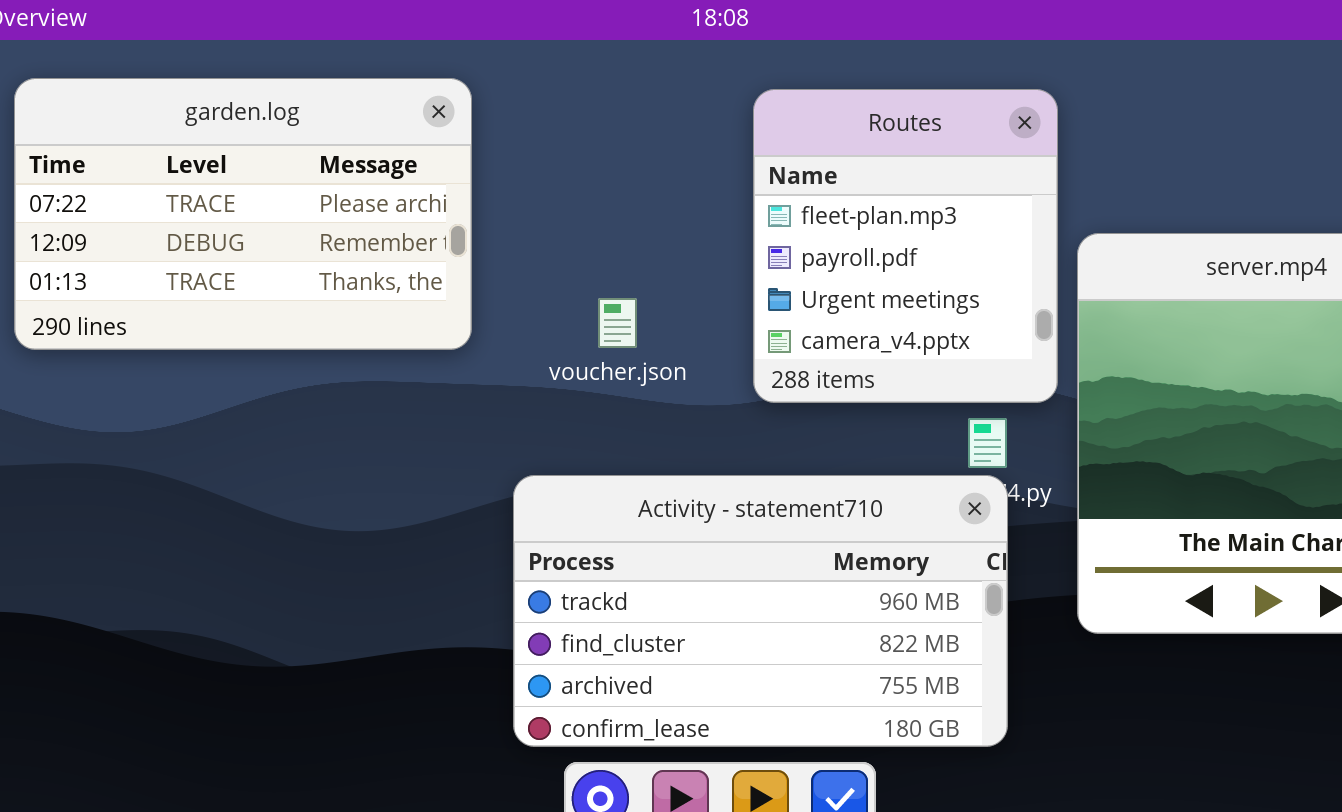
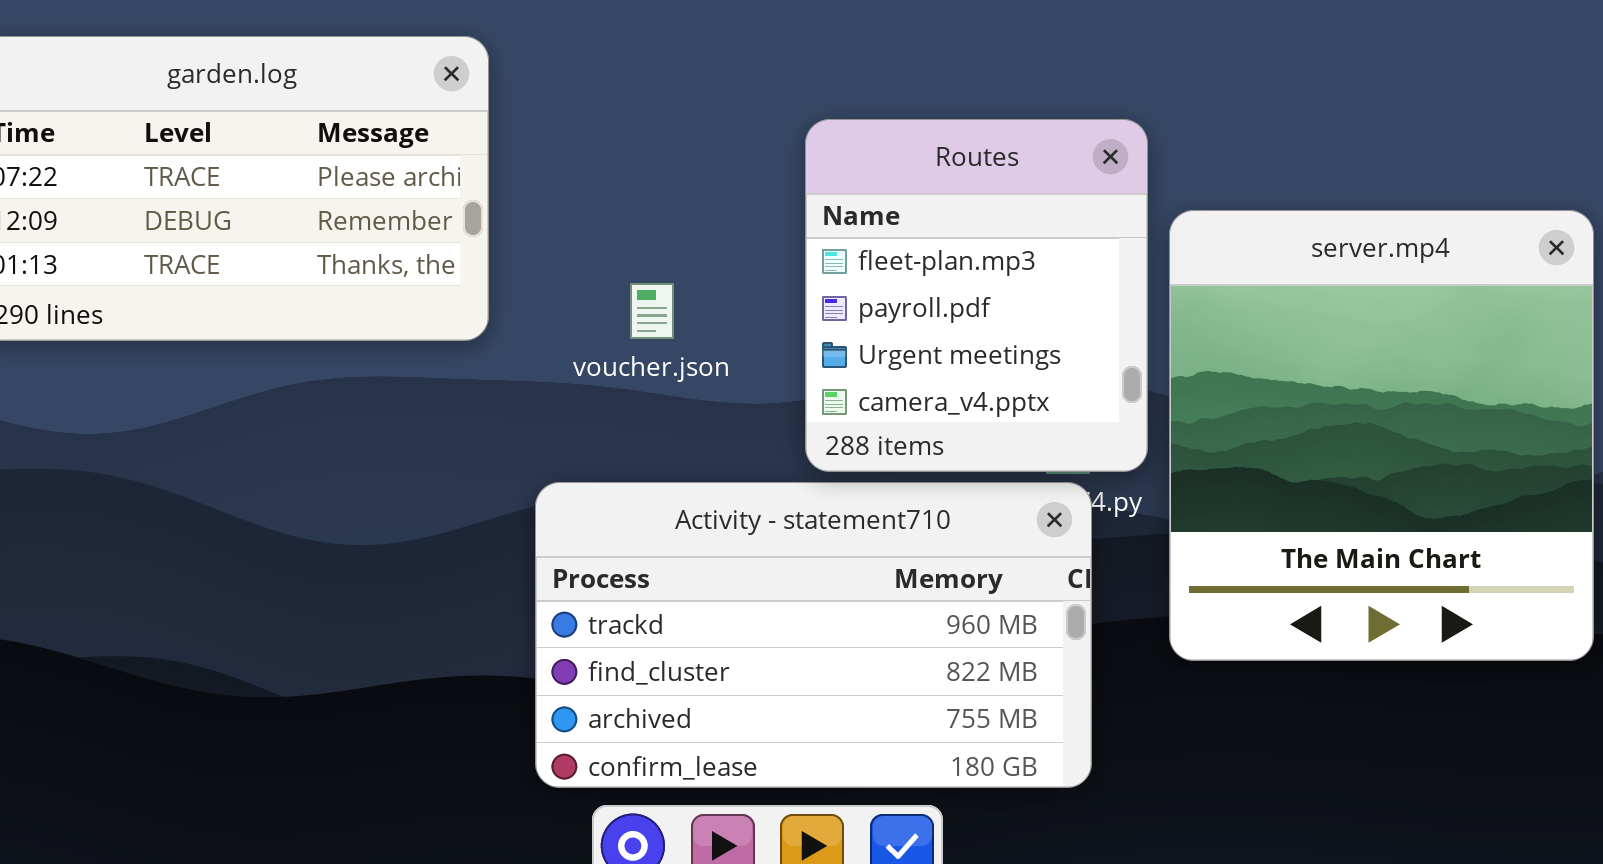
Routes: [753,89,1058,403] -> [805,119,1148,472], moved

